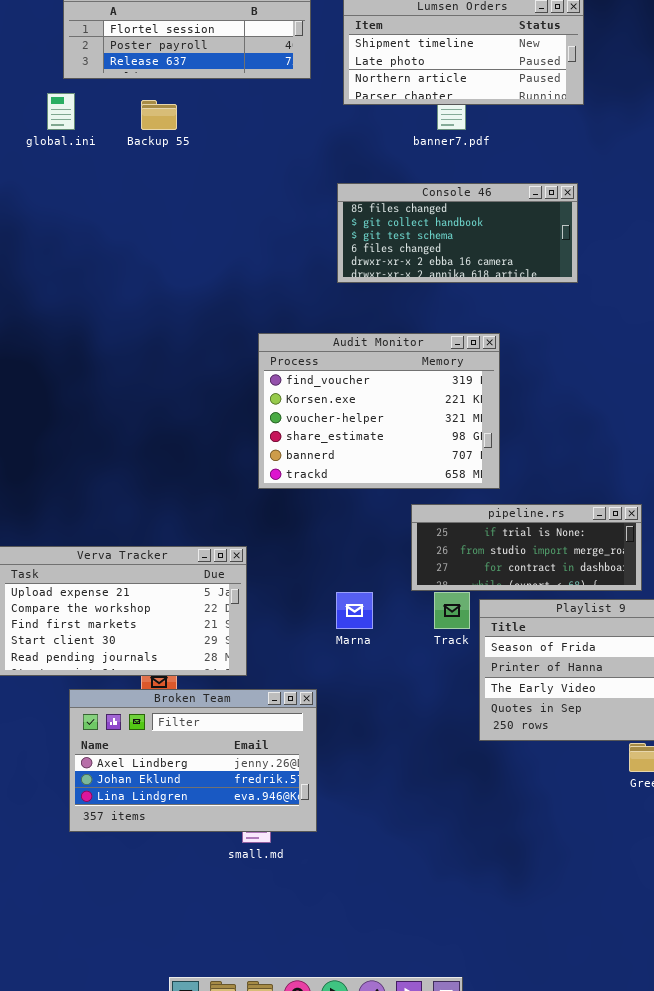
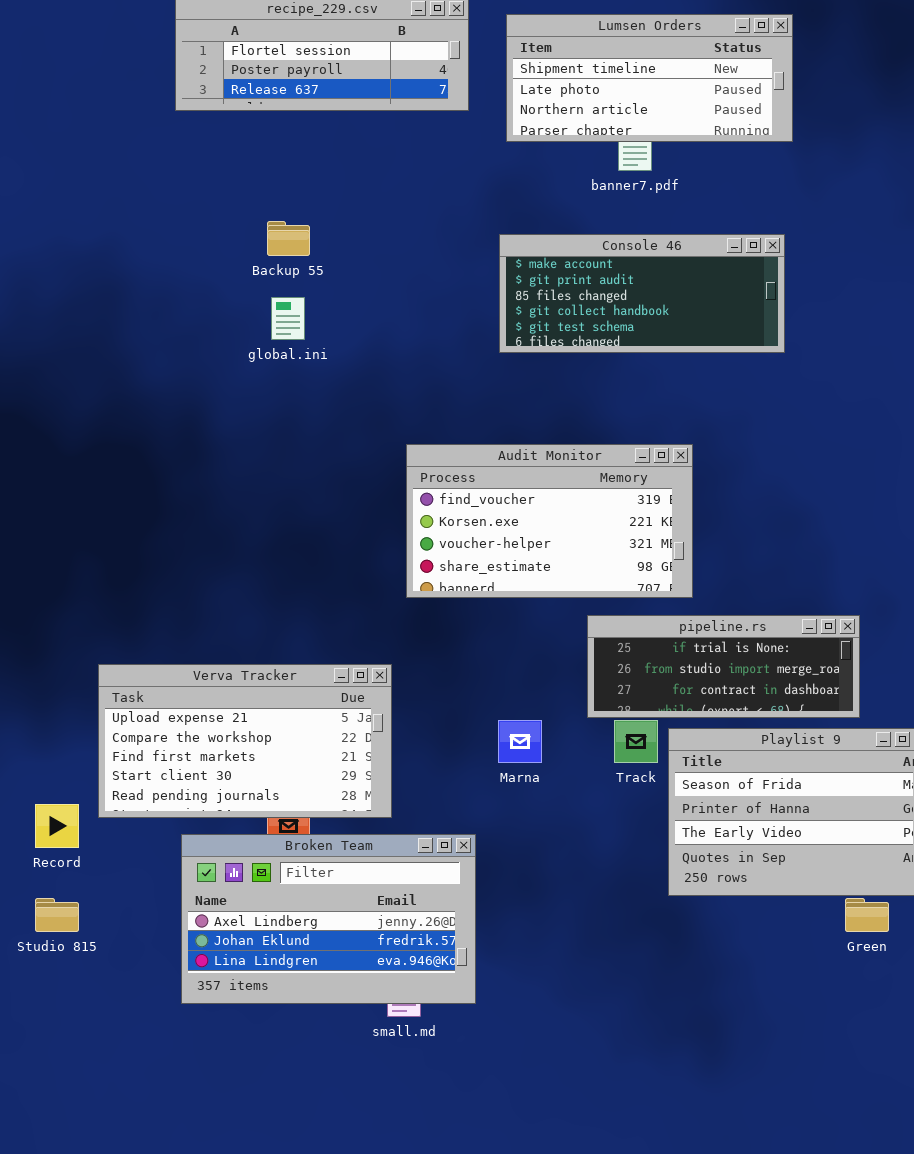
global.ini: [47,93,75,130] -> [271,297,305,340], moved
Backup 55: [141,100,177,130] -> [267,221,310,256], moved
Console 46: [337,183,578,283] -> [499,234,785,353], scrolled up 2 rows
Audit Monitor: [258,333,500,489] -> [406,444,693,598], resized

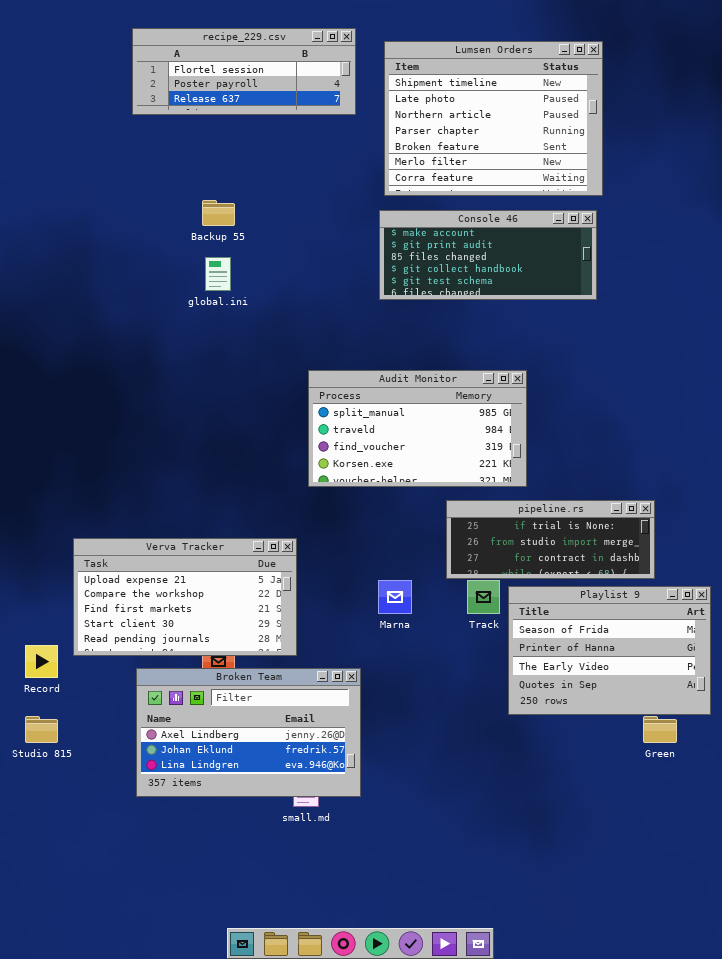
Lumsen Orders: [506,14,793,142] -> [384,41,603,196], resized
Audit Monitor: [406,444,693,598] -> [308,370,527,487], scrolled up 2 rows

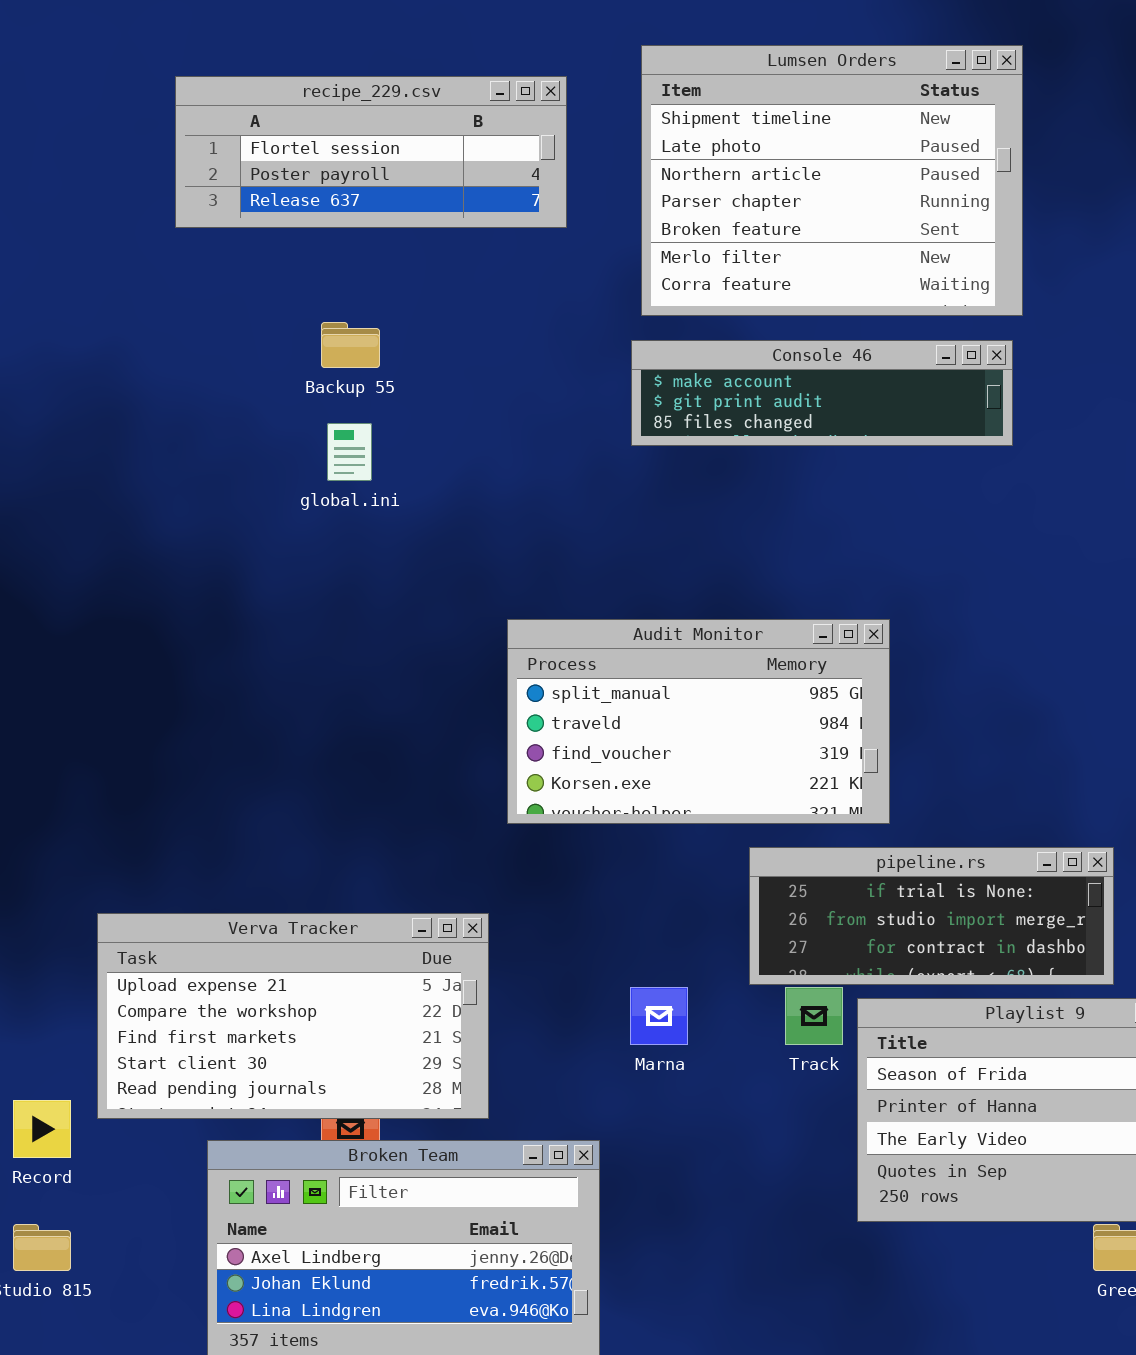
recipe_229.csv: [132,28,356,115] -> [175,76,567,228], moved
Console 46: [379,210,597,300] -> [631,340,1013,446], resized

